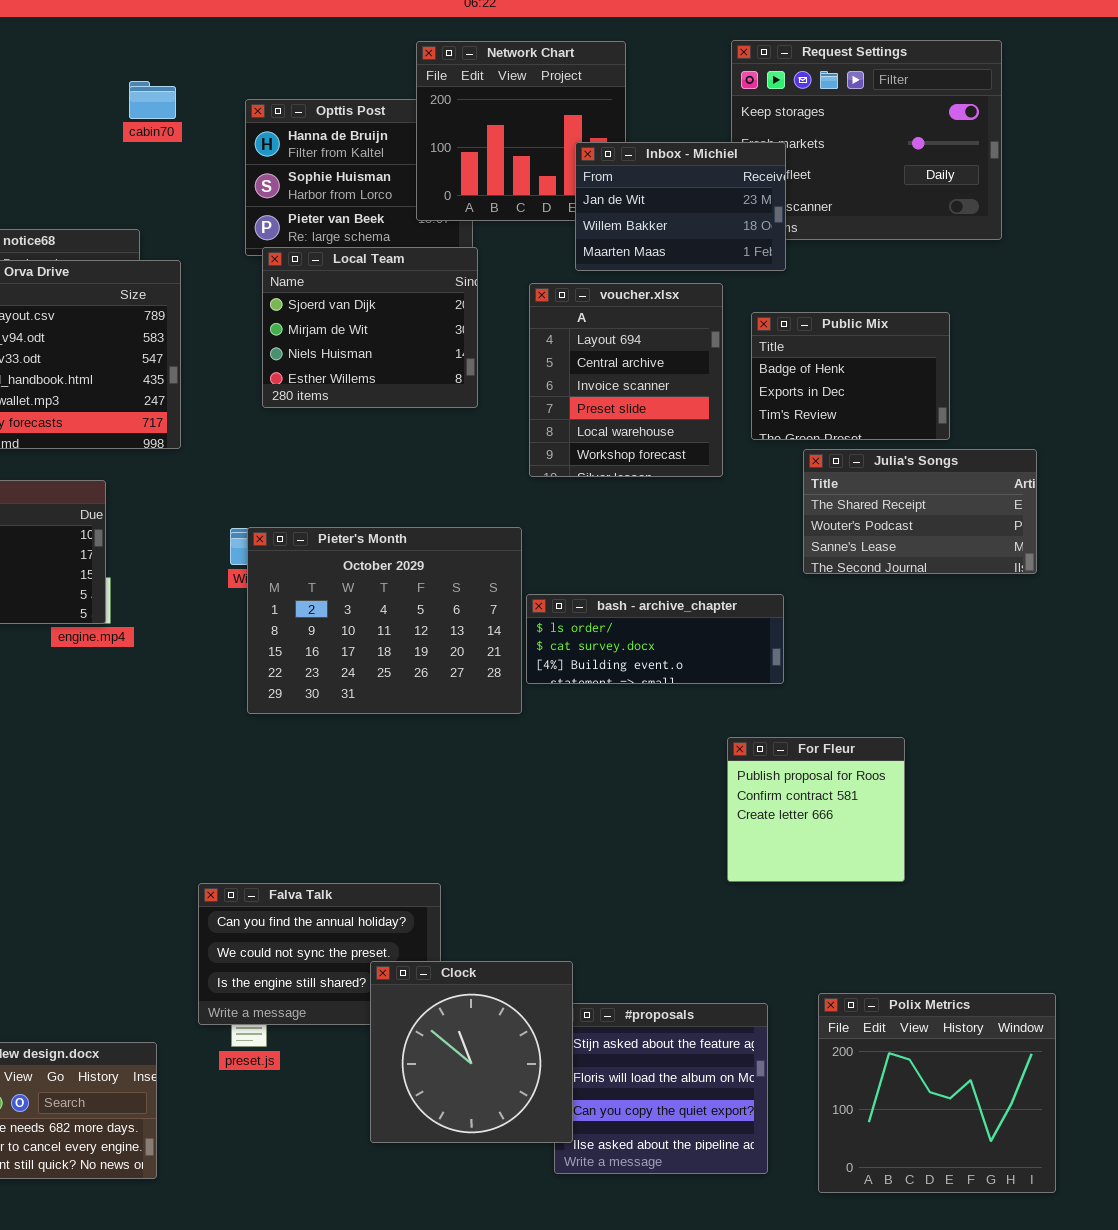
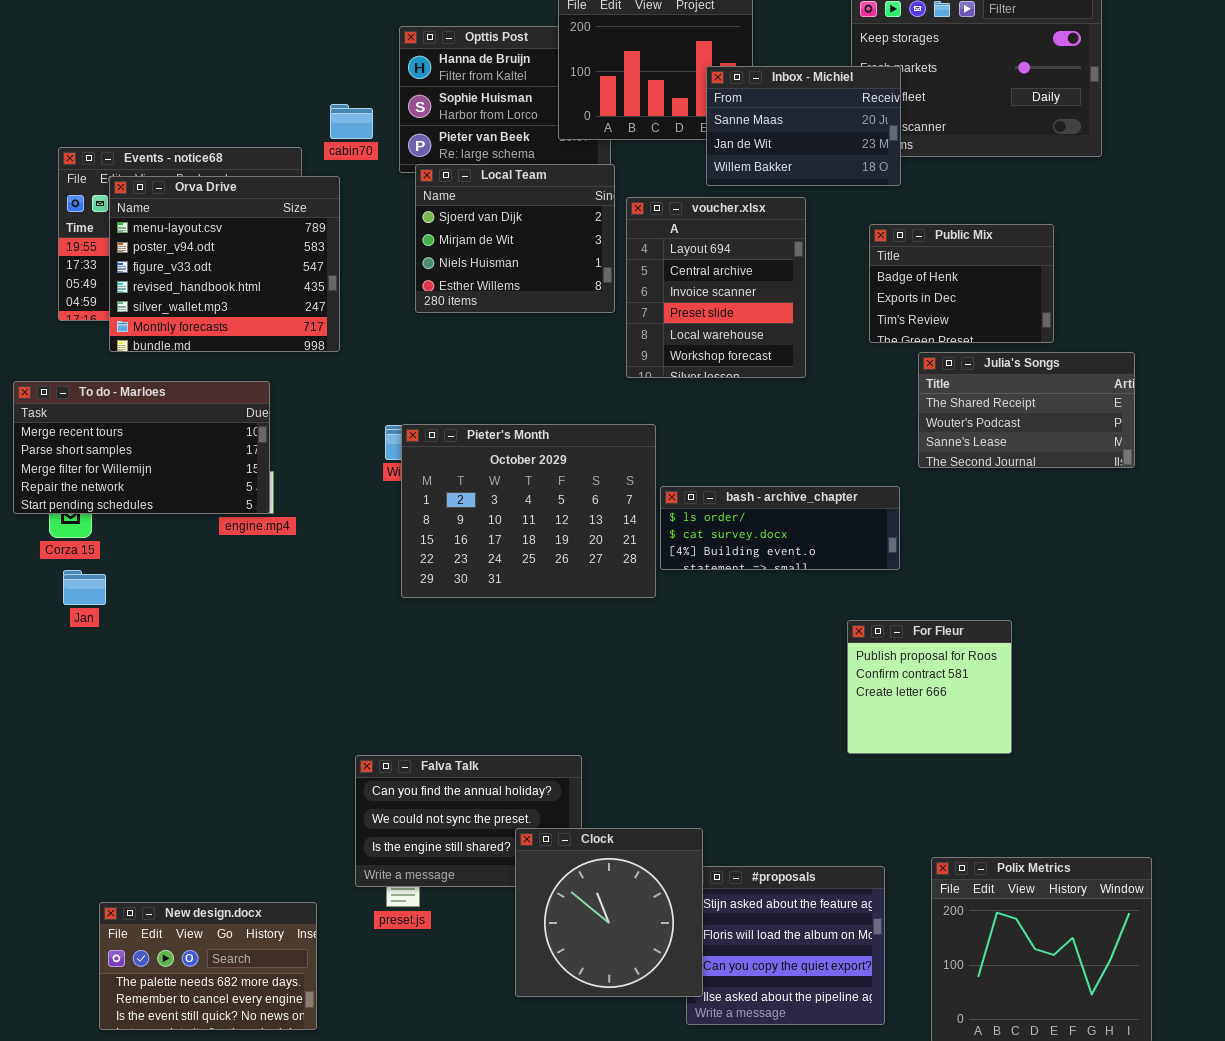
cabin70: [129,81,176,119] -> [330,104,373,139], moved
Inbox - Michiel: [575,142,786,271] -> [706,66,901,186], scrolled up 1 row
voucher.xlsx: [529,283,723,477] -> [626,197,806,378], moved

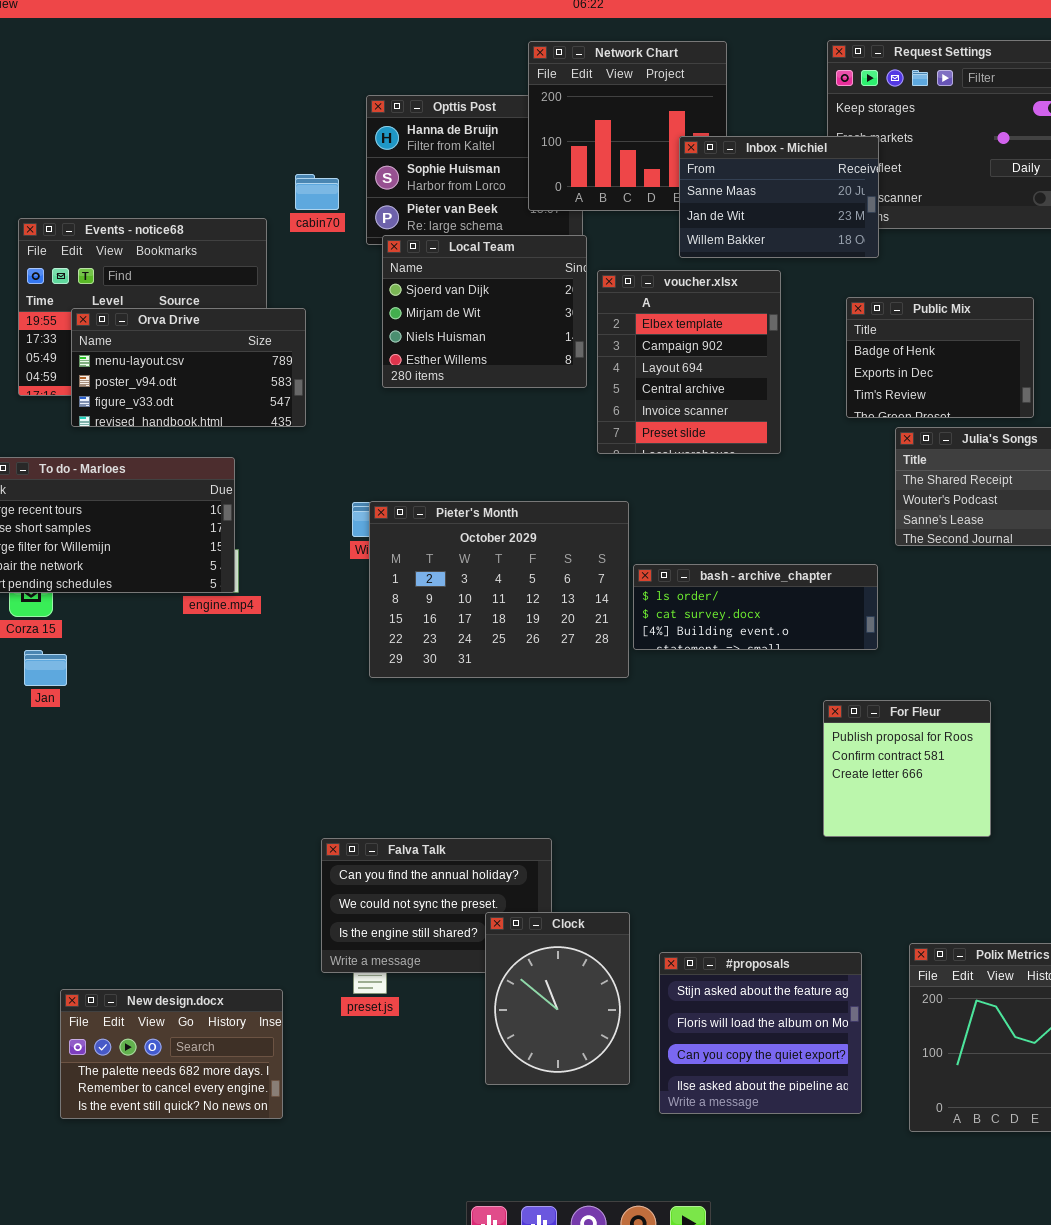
Orva Drive: [109,176,340,352] -> [71,308,306,427], resized
voucher.xlsx: [626,197,806,378] -> [597,270,781,454], scrolled up 2 rows
Clock: [515,828,703,997] -> [485,912,630,1085], resized

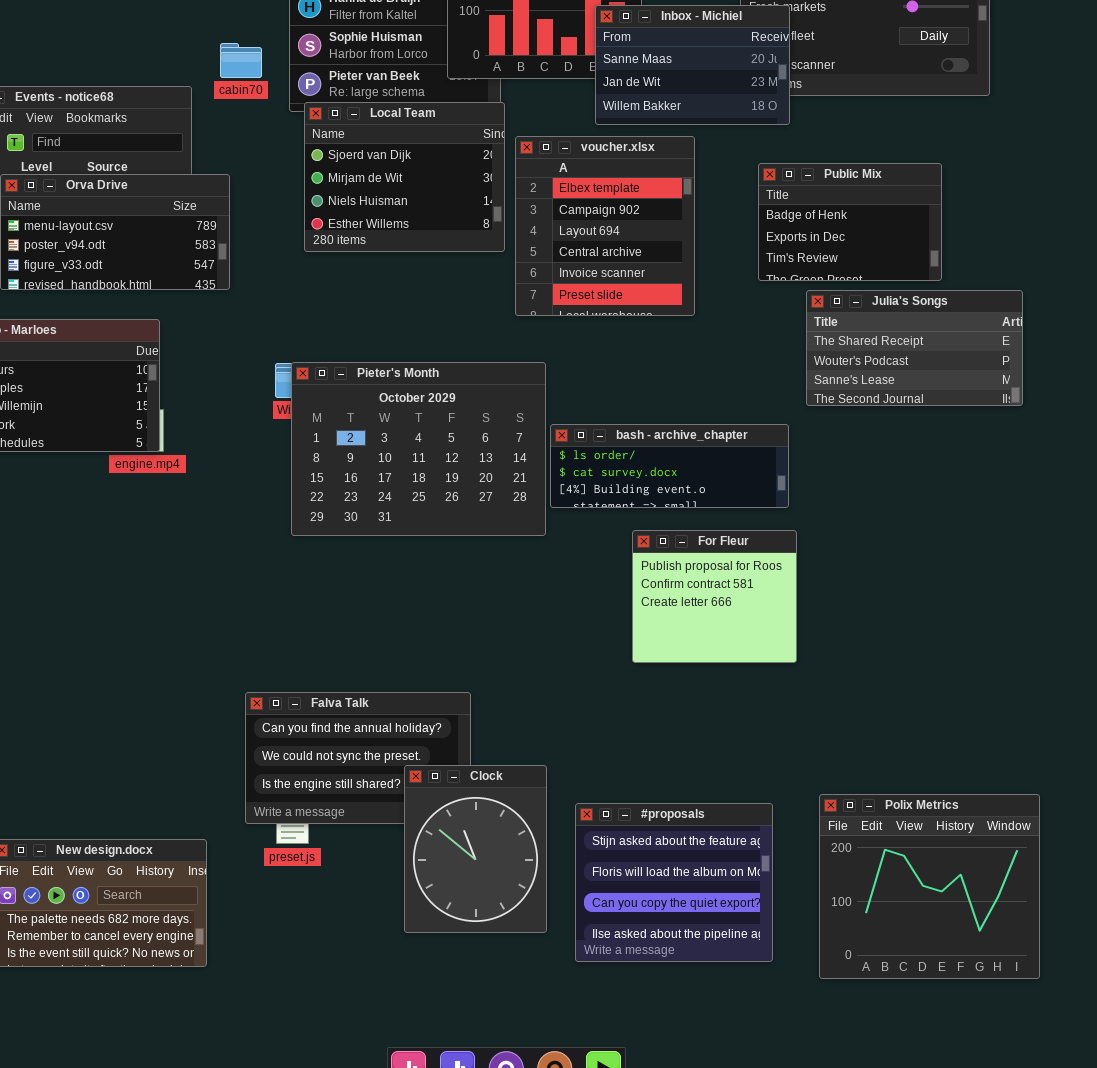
For Fleur: [823,700,991,837] -> [632,530,797,663], moved

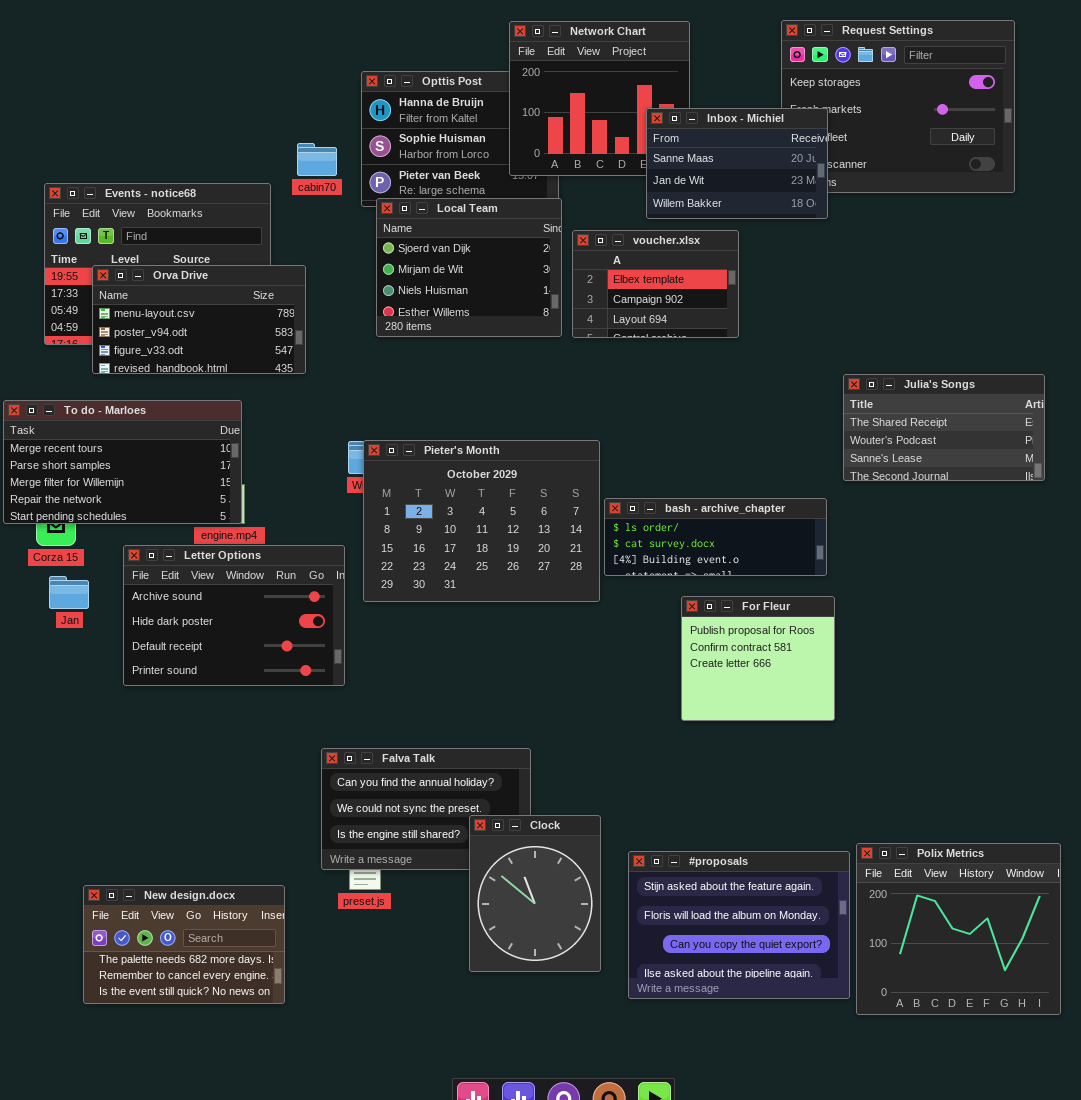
voucher.xlsx: [515,136,695,316] -> [572,230,739,338], resized
Public Mix: [758,163,942,281] -> none, closed
Letter Options: none -> [123,545,345,686], opened
#proposals: [575,803,773,962] -> [628,851,850,999], resized

